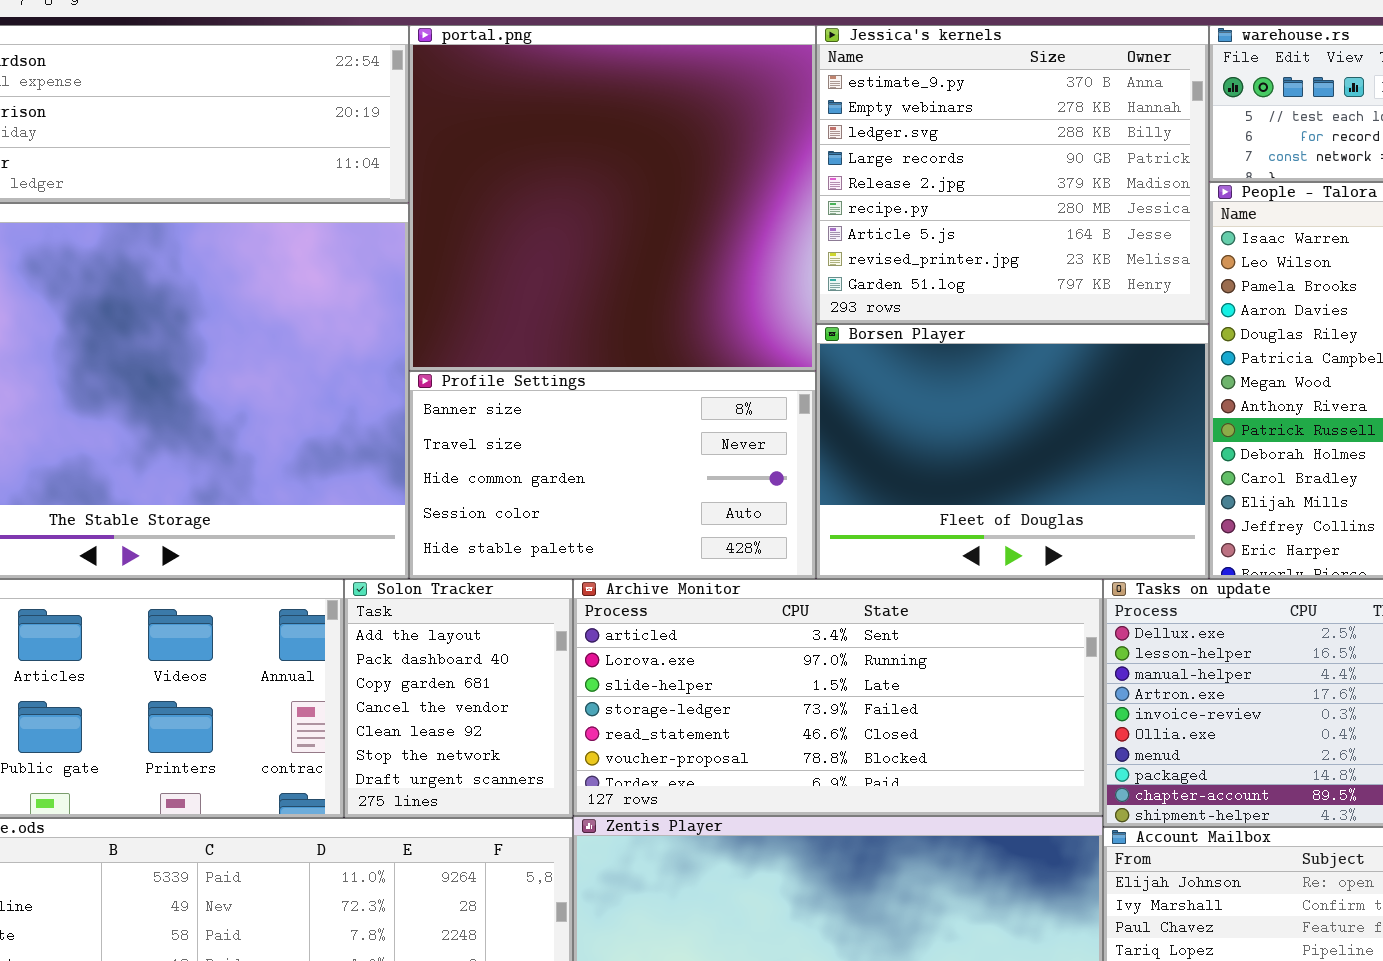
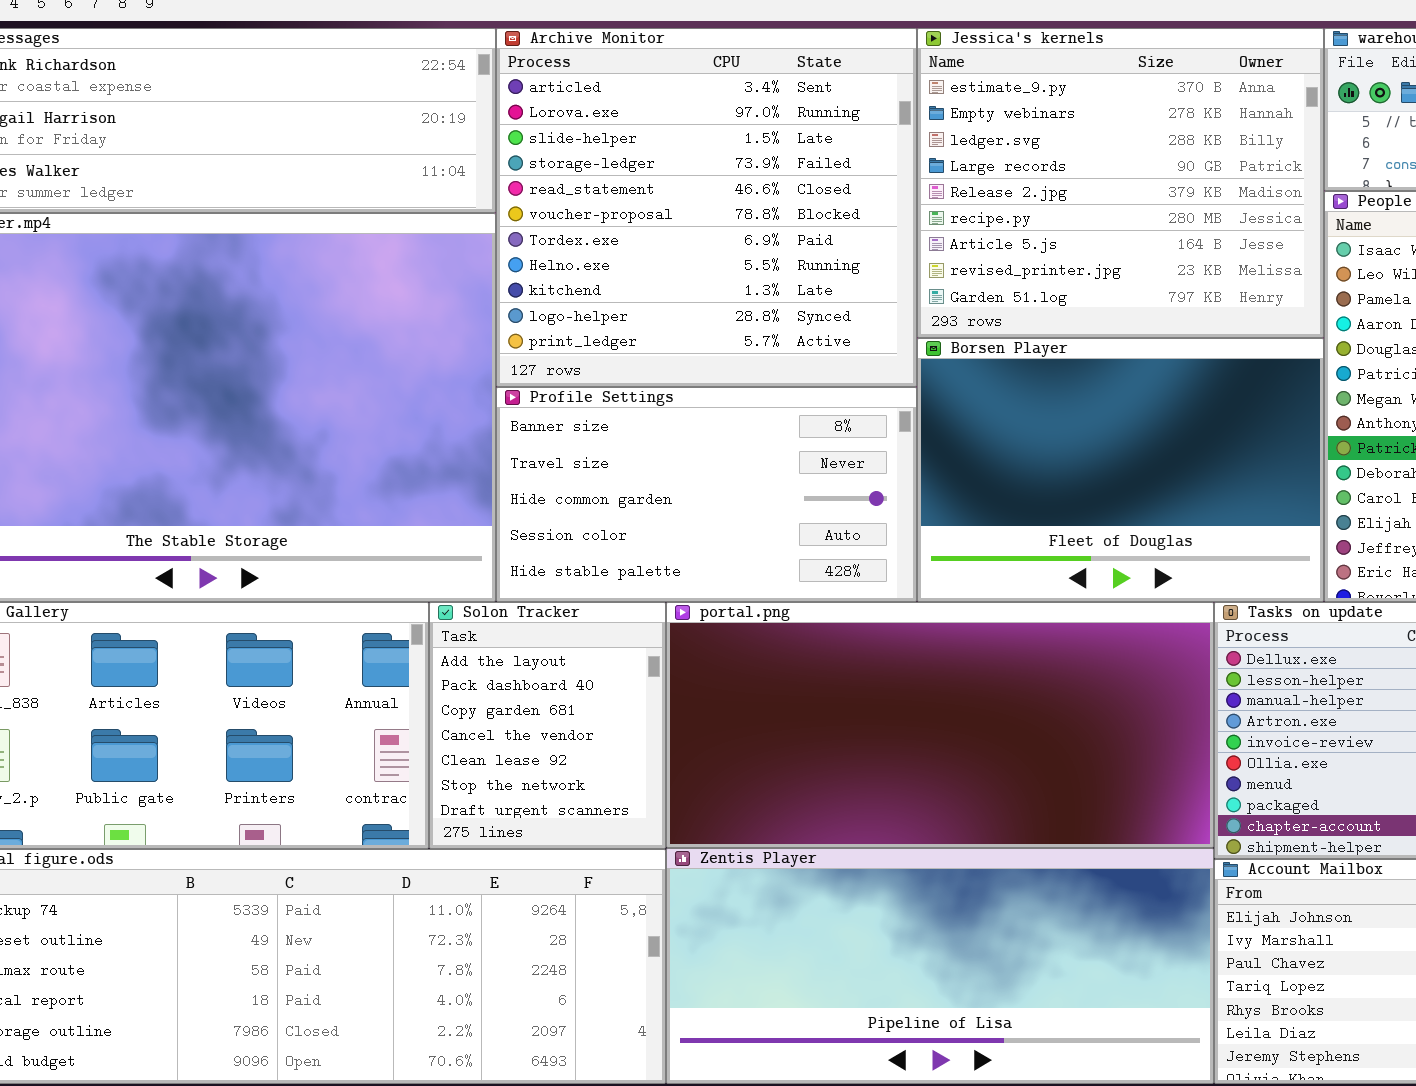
portal.png: [409,25,816,371] -> [666,602,1214,848], moved, resized
Archive Monitor: [573,579,1103,816] -> [496,28,917,387], moved, resized

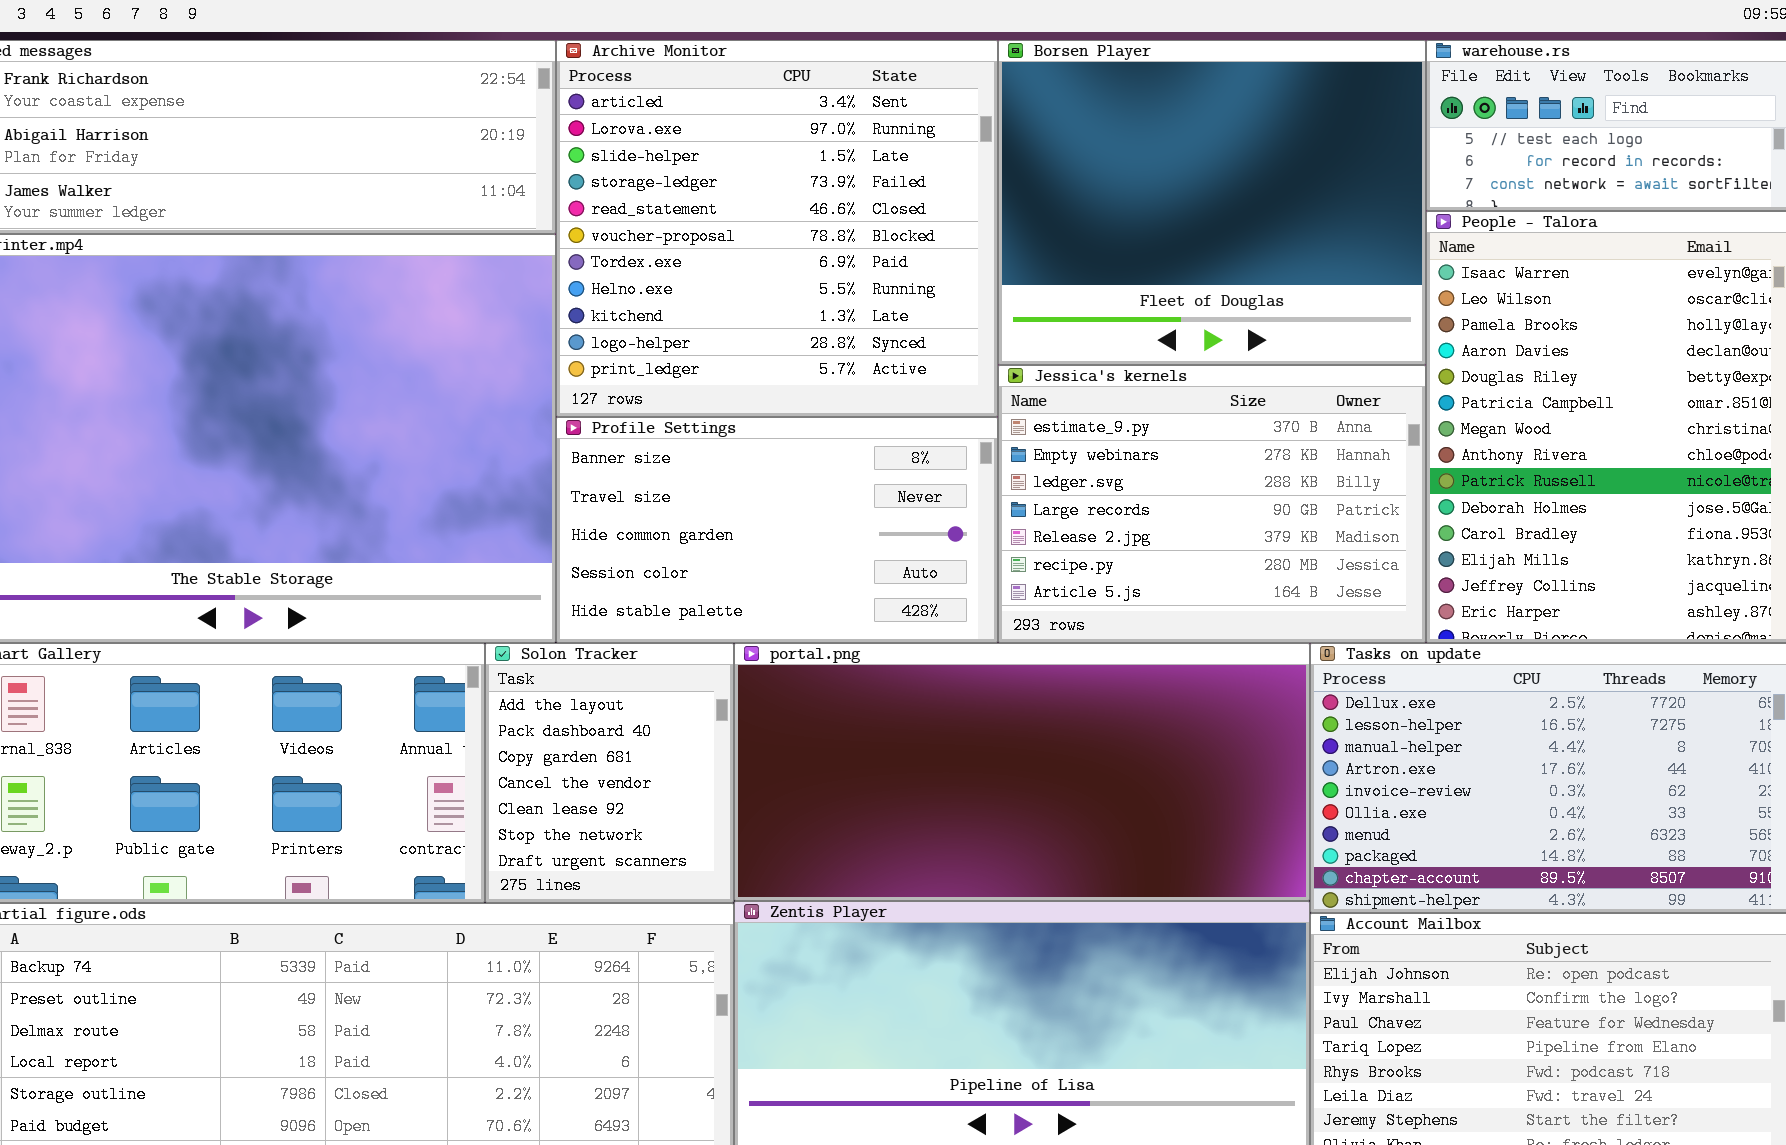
Jessica's kernels: [917,28,1324,338] -> [998,365,1426,643], moved, resized
Borsen Player: [917,338,1324,602] -> [998,40,1426,365], moved, resized

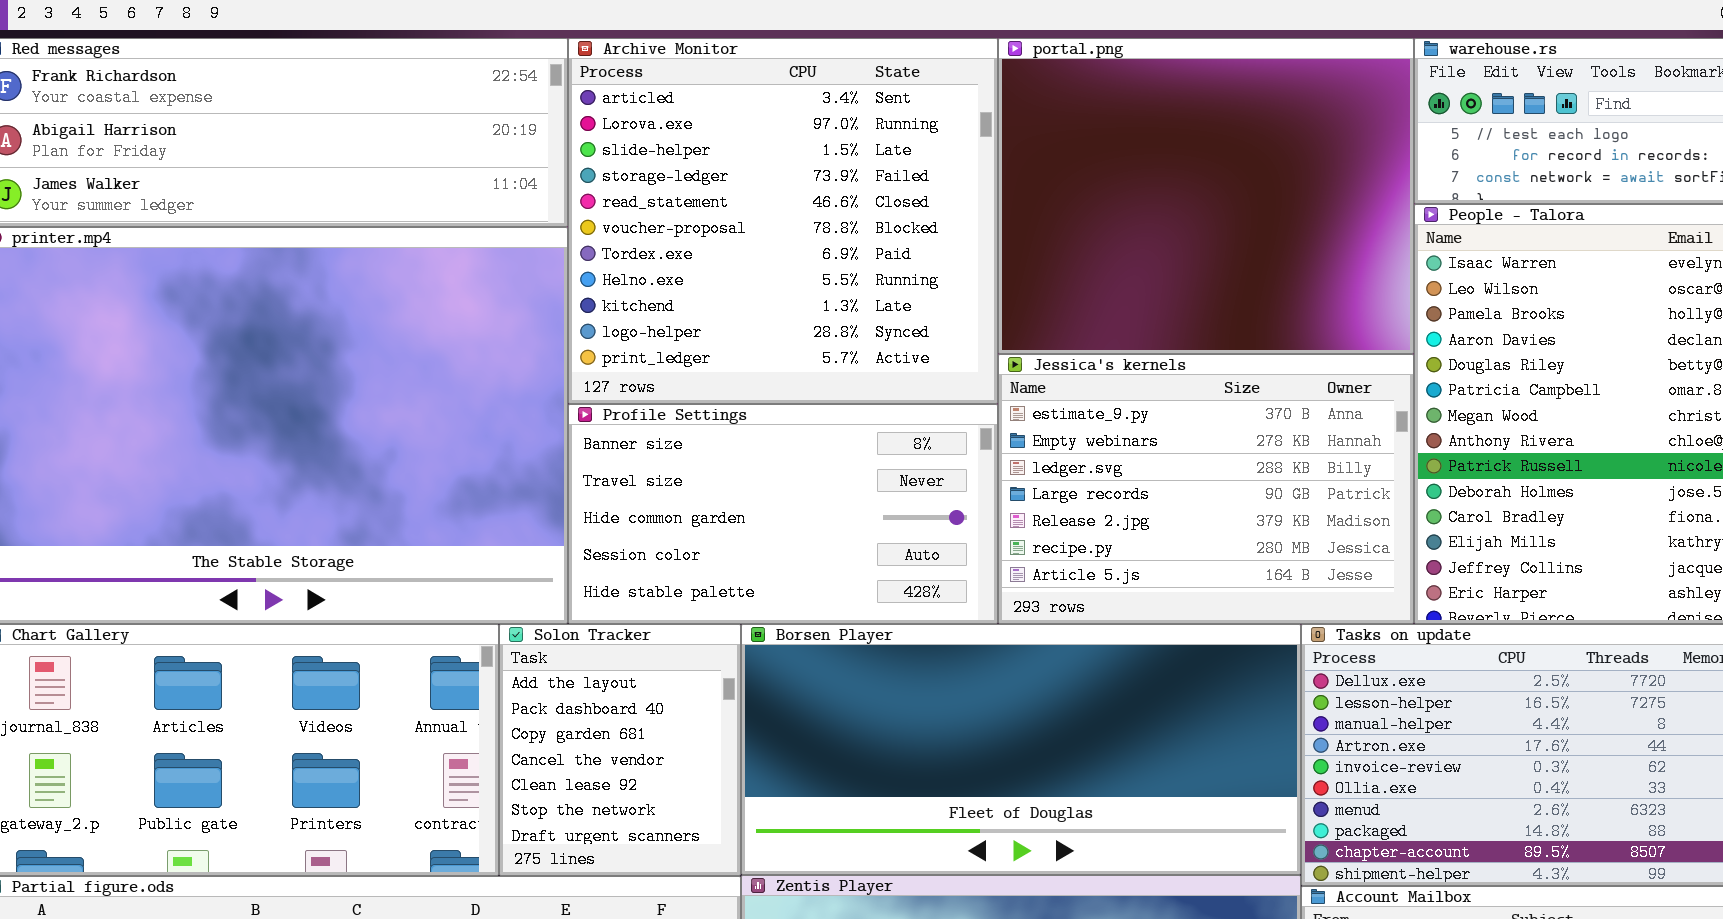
Borsen Player: [998,40,1426,365] -> [741,624,1301,875], moved, resized
portal.png: [734,643,1310,901] -> [998,38,1414,354], moved, resized

